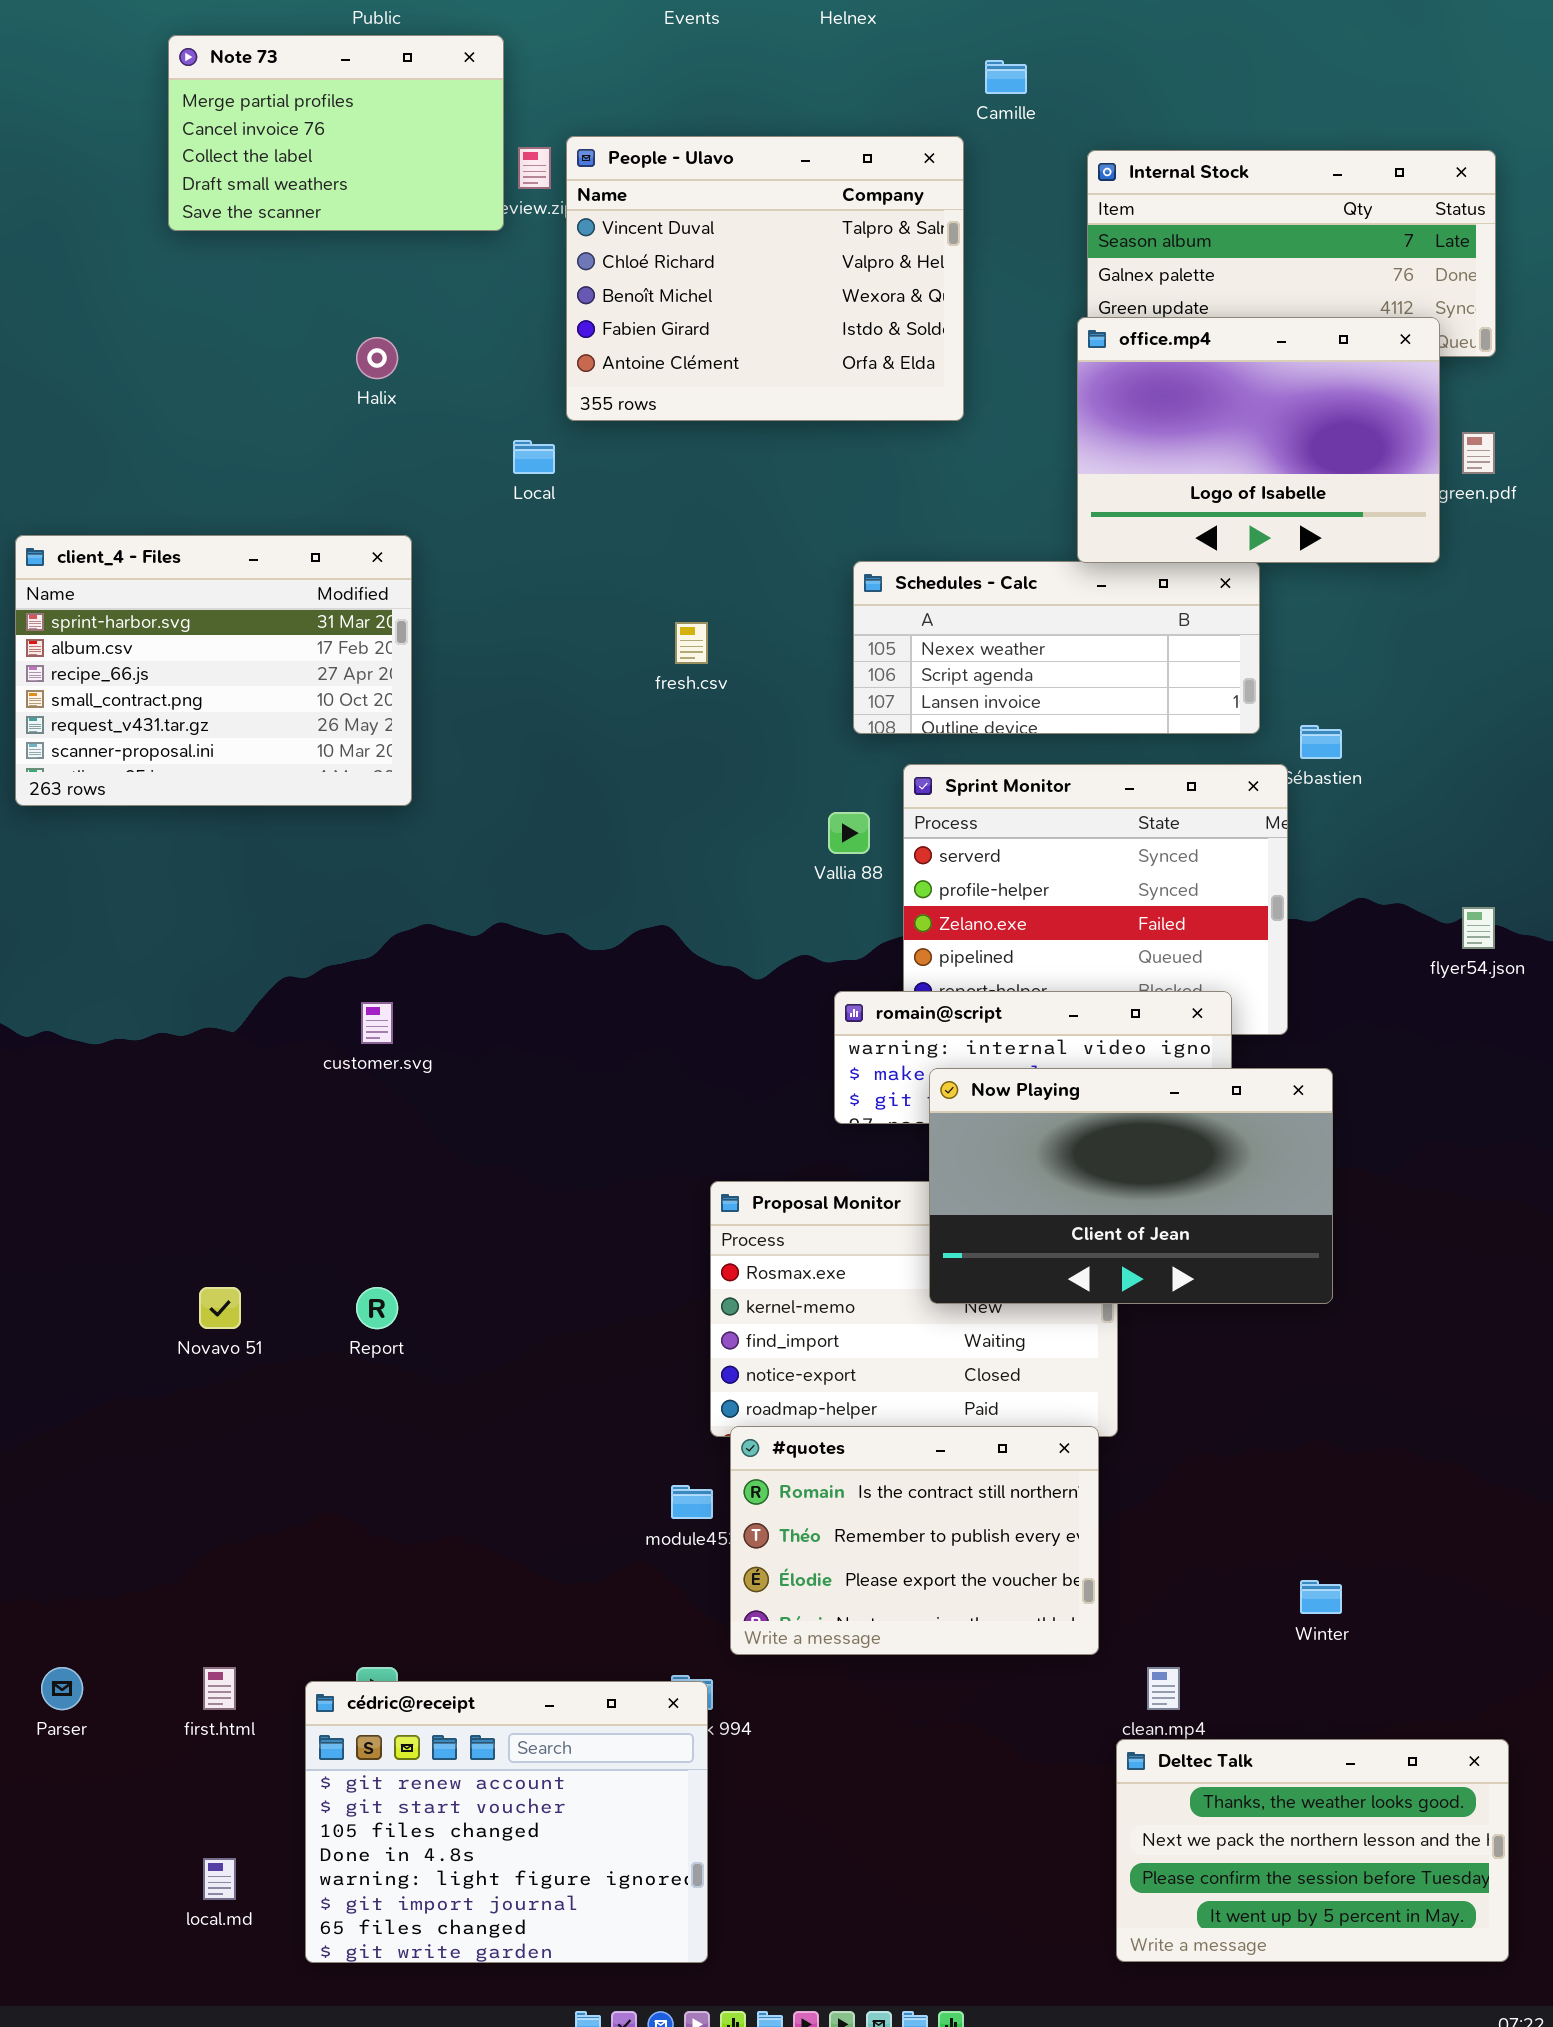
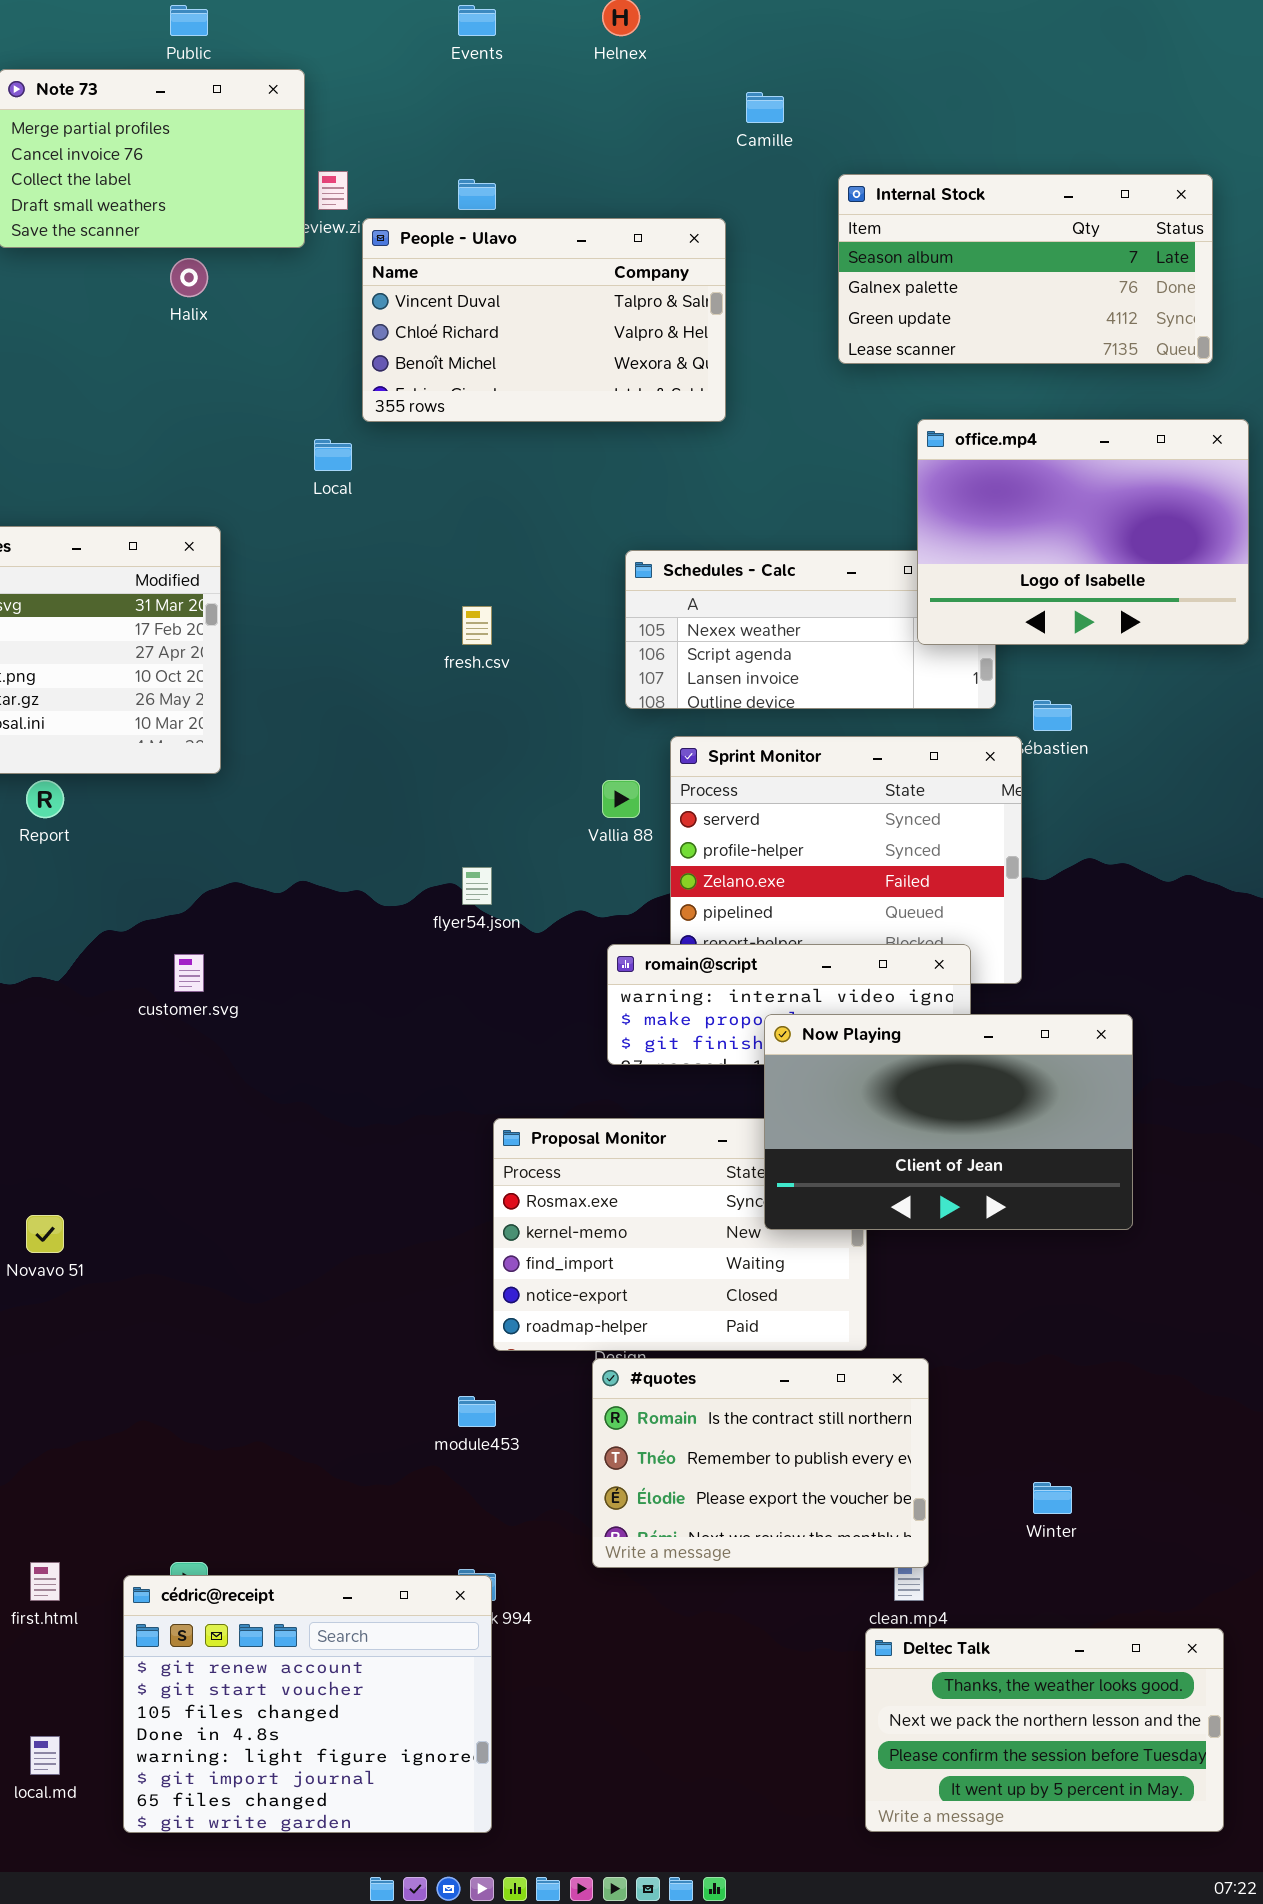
People - Ulavo: [566,136,964,421] -> [362,218,726,422], resized
office.mp4: [1077,317,1440,563] -> [917,419,1249,645], moved
Halix: [356,337,398,379] -> [170,258,208,297], moved
flyer54.json: [1462,907,1495,949] -> [462,867,492,905], moved
Now Playing: [929,1068,1333,1304] -> [764,1014,1133,1230], moved
Report: [356,1287,398,1329] -> [26,780,64,818], moved
#quotes: [730,1426,1099,1655] -> [592,1358,929,1568], moved

